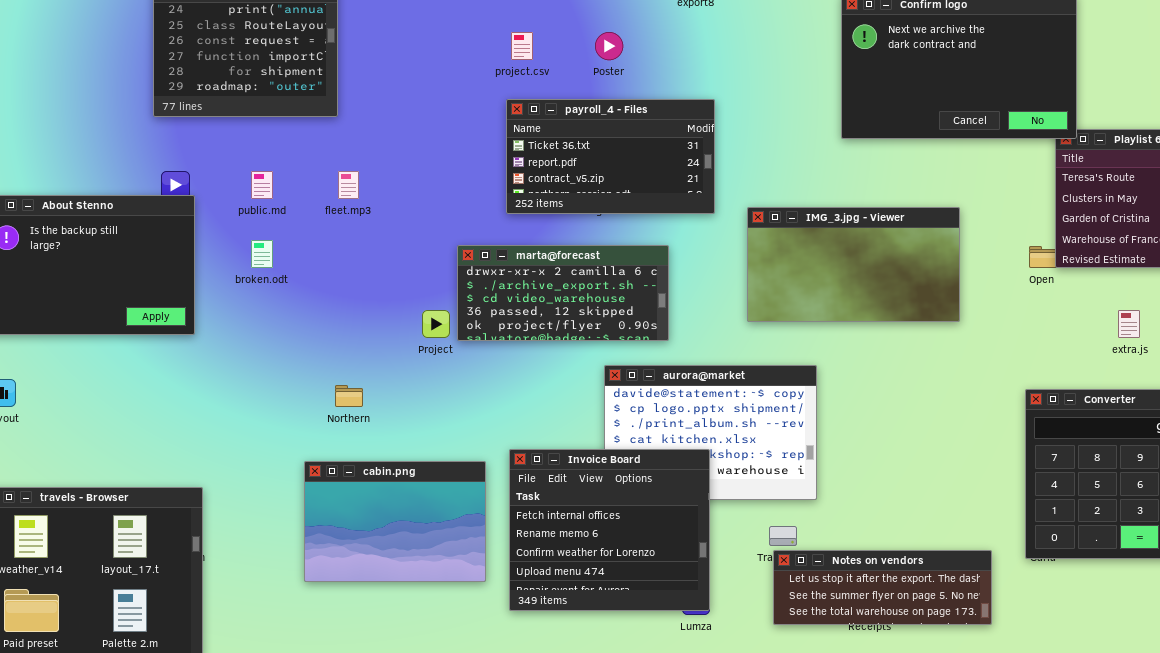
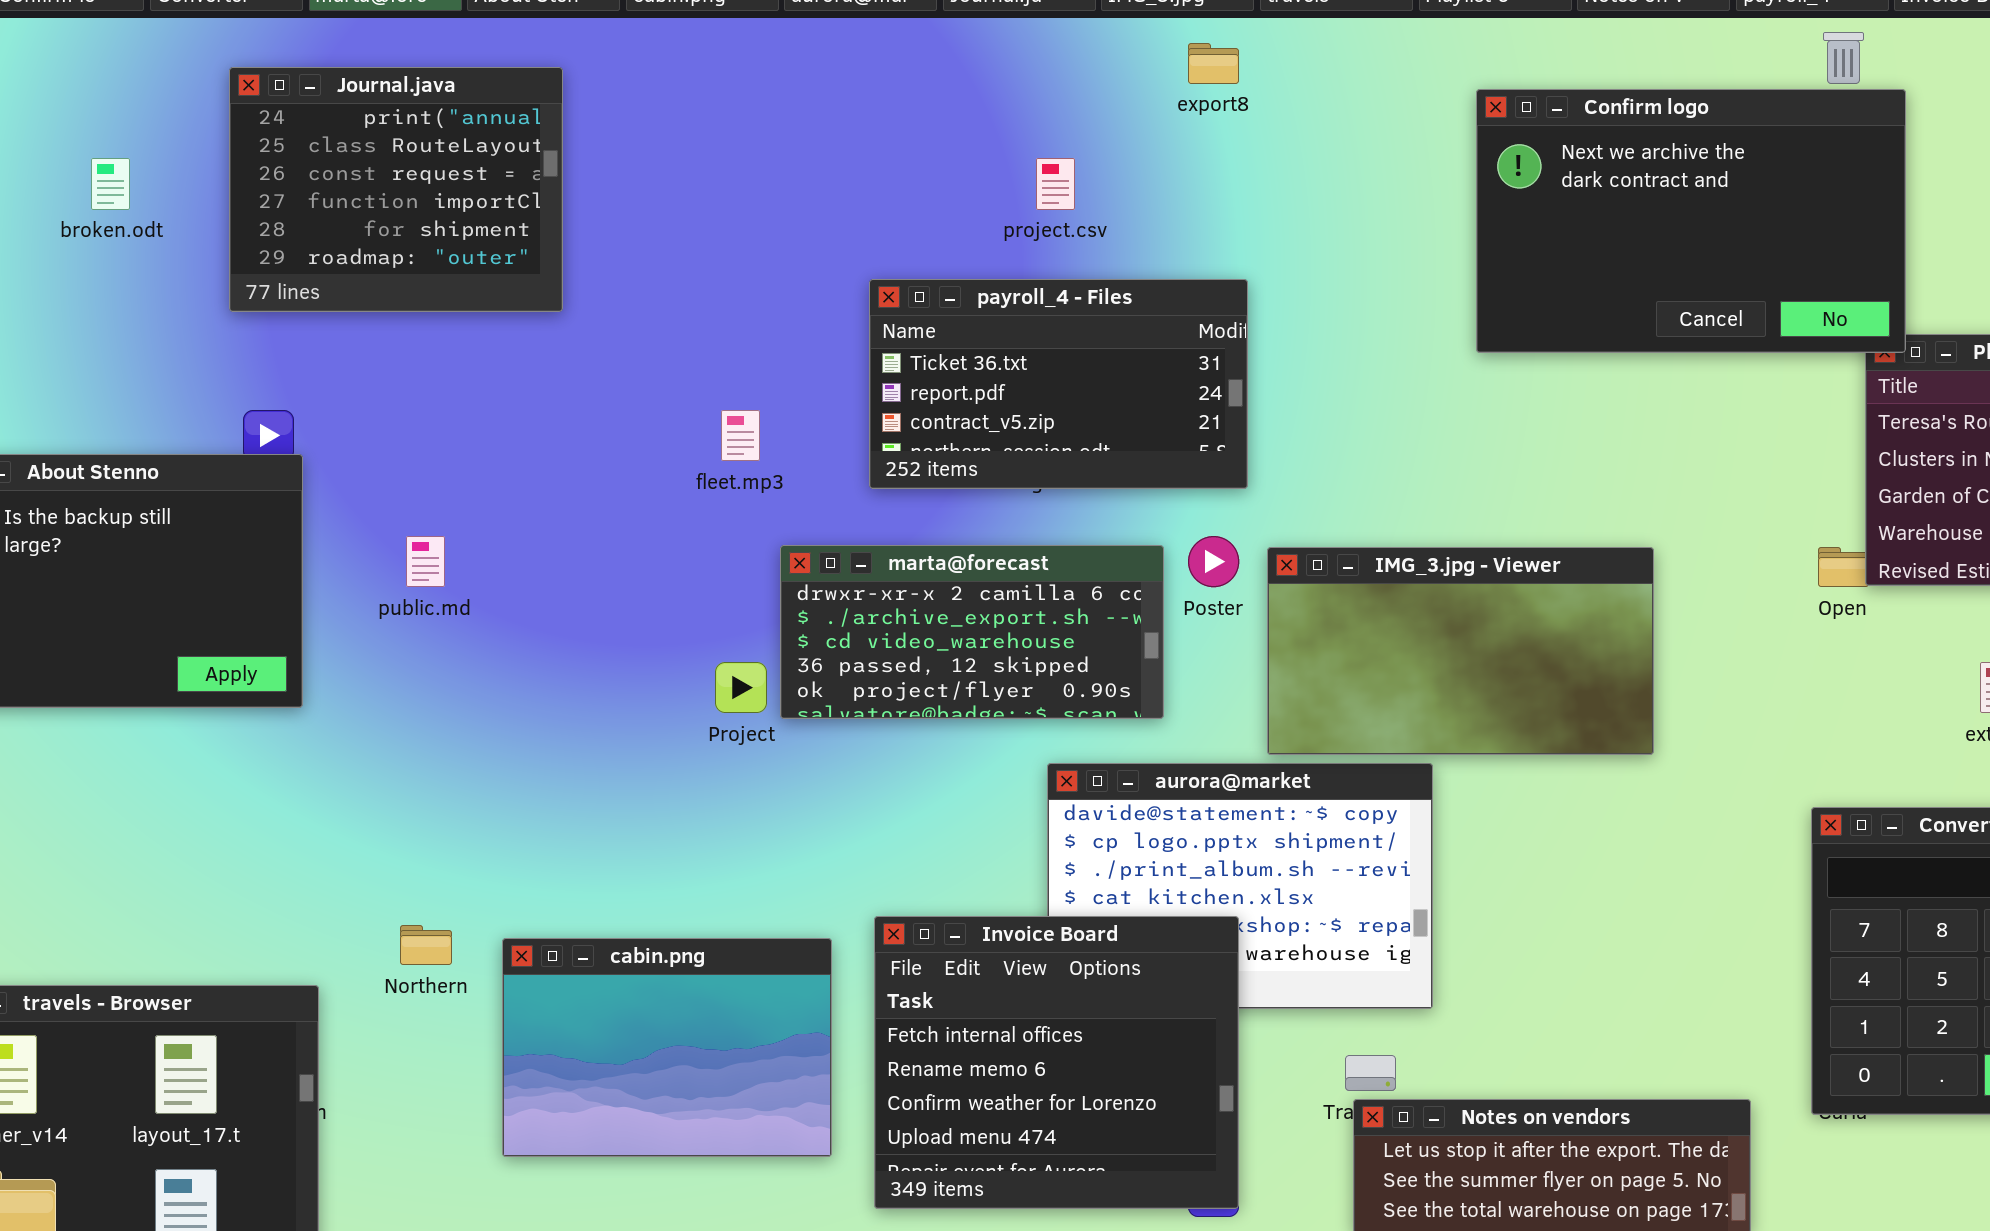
project.csv: [511,32,533,60] -> [1036,158,1075,210], moved
Poster: [595,32,623,60] -> [1188,536,1239,587], moved
public.md: [251,171,273,199] -> [406,536,445,587], moved
fleet.mp3: [338,171,359,199] -> [721,410,760,461], moved
IMG_3.jpg - Viewer: [747,207,960,322] -> [1267,547,1654,755], moved
broken.odt: [251,240,273,268] -> [91,158,130,210], moved
Northern: [335,385,363,407] -> [400,925,452,965], moved

